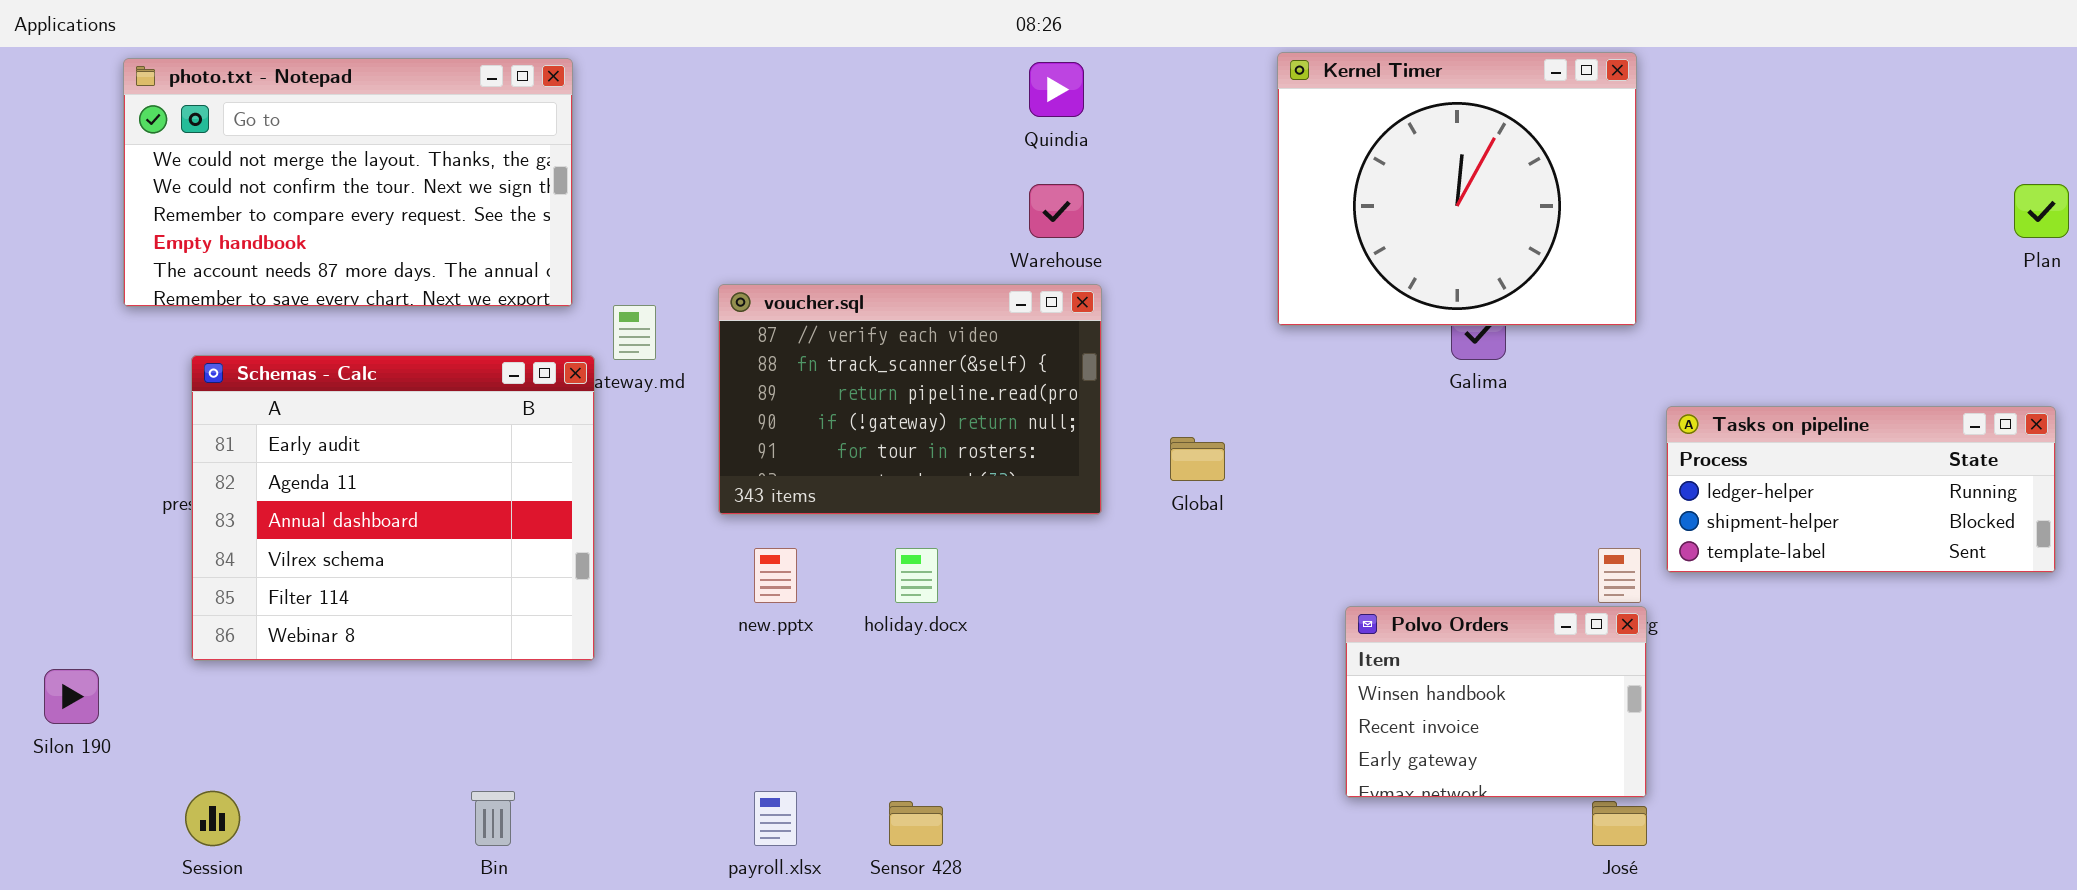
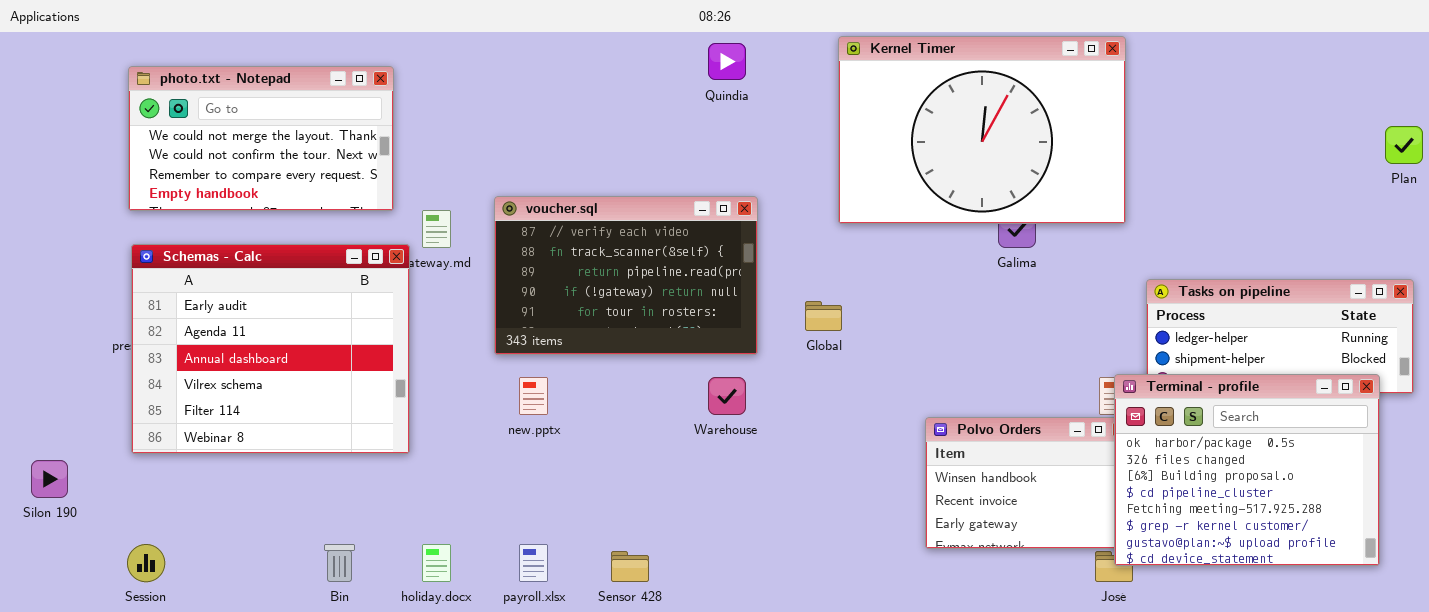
Kernel Timer: [1277,52,1637,326] -> [838,36,1126,224], resized
photo.txt - Notepad: [123,58,573,307] -> [128,66,394,211], resized
Warehouse: [1029,184,1084,238] -> [708,377,746,415], moved
Terminal - profile: none -> [1114,374,1380,566], opened
holiday.docx: [895,548,938,603] -> [422,544,451,582], moved

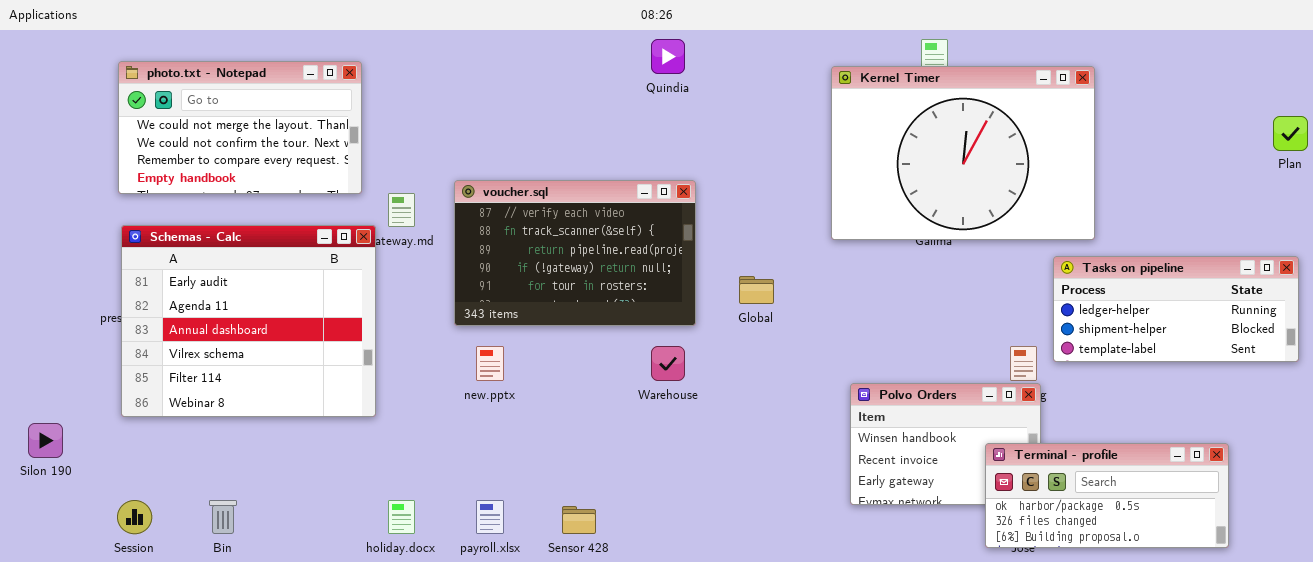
Kernel Timer: [838,36,1126,224] -> [831,66,1095,240], moved
Terminal - profile: [1114,374,1380,566] -> [985,443,1229,548], moved, resized
Bin: [324,544,355,582] -> [209,500,237,534], moved

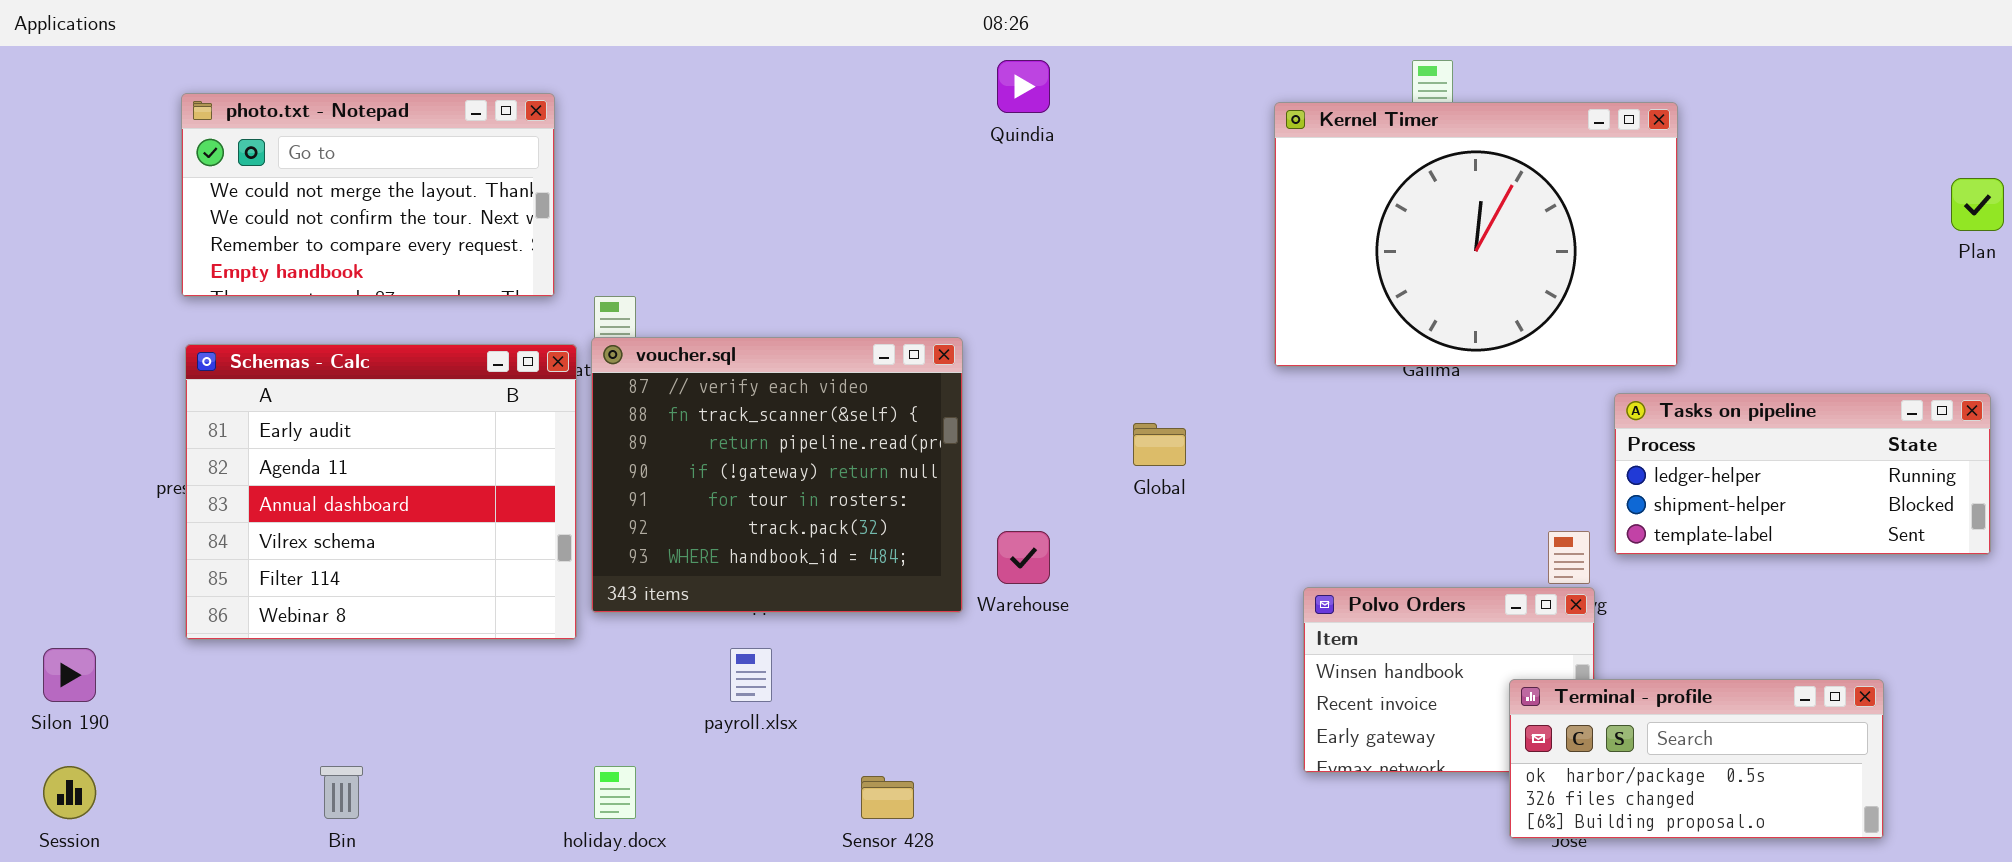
voucher.sql: [454,180,696,326] -> [591,337,963,613], moved, resized
Session: [117,500,152,534] -> [43,766,96,819], moved
payroll.xlsx: [476,500,504,534] -> [730,648,772,702], moved

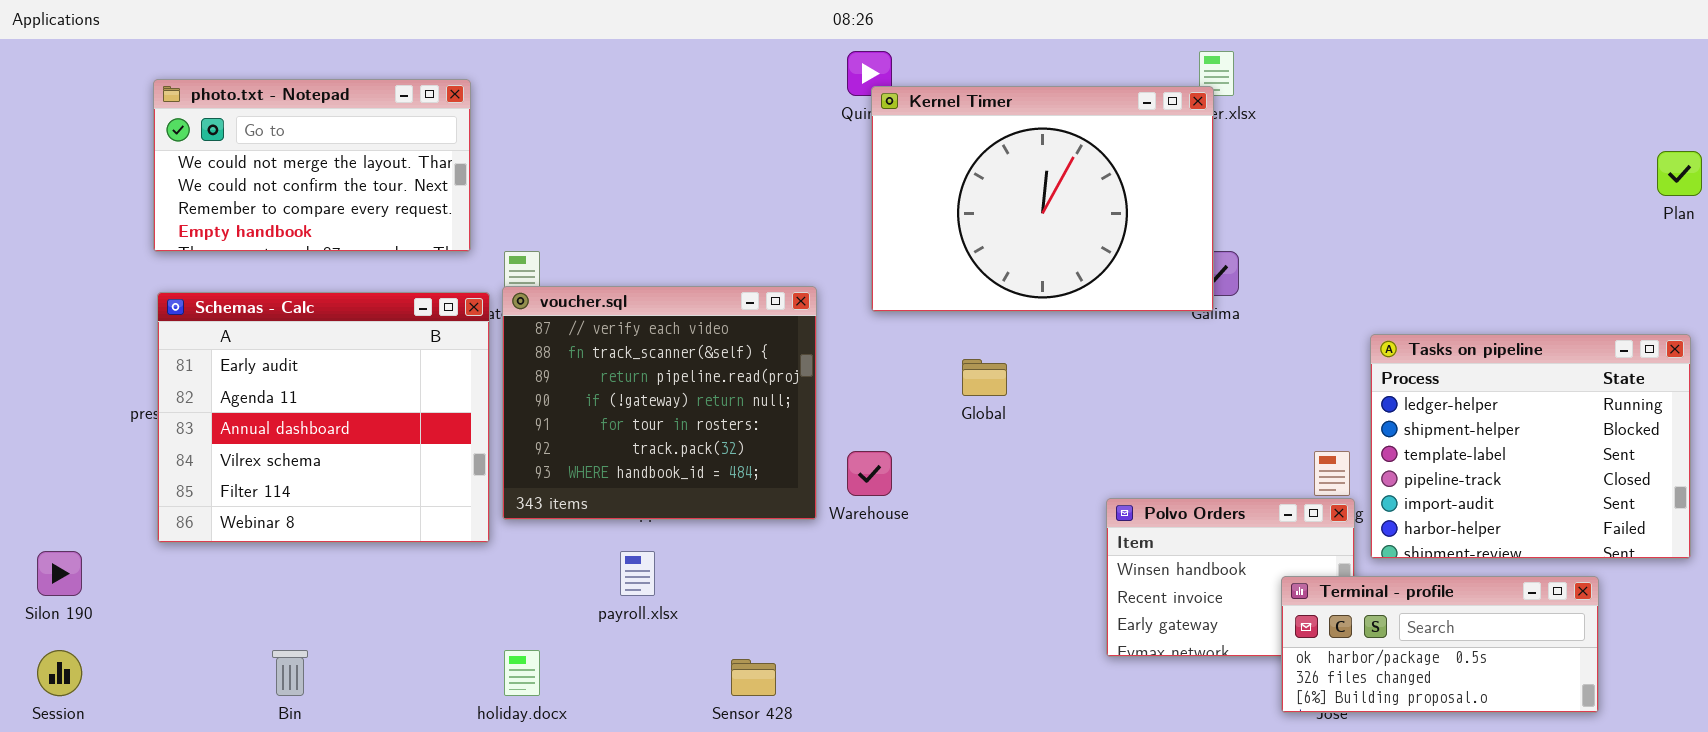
Kernel Timer: [1274,102,1678,367] -> [871,86,1214,312], moved
Tasks on pipeline: [1614,393,1991,555] -> [1370,334,1691,559], resized

